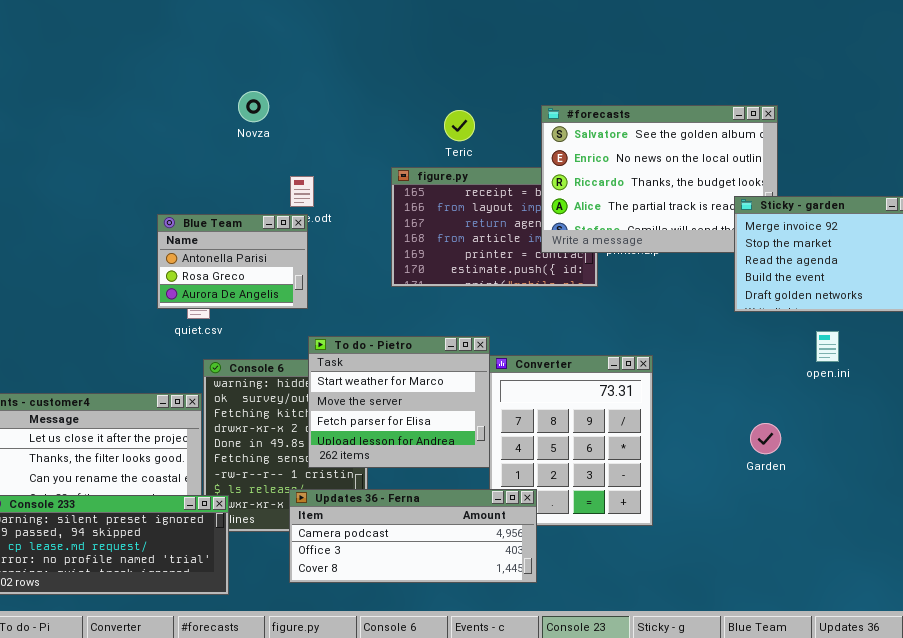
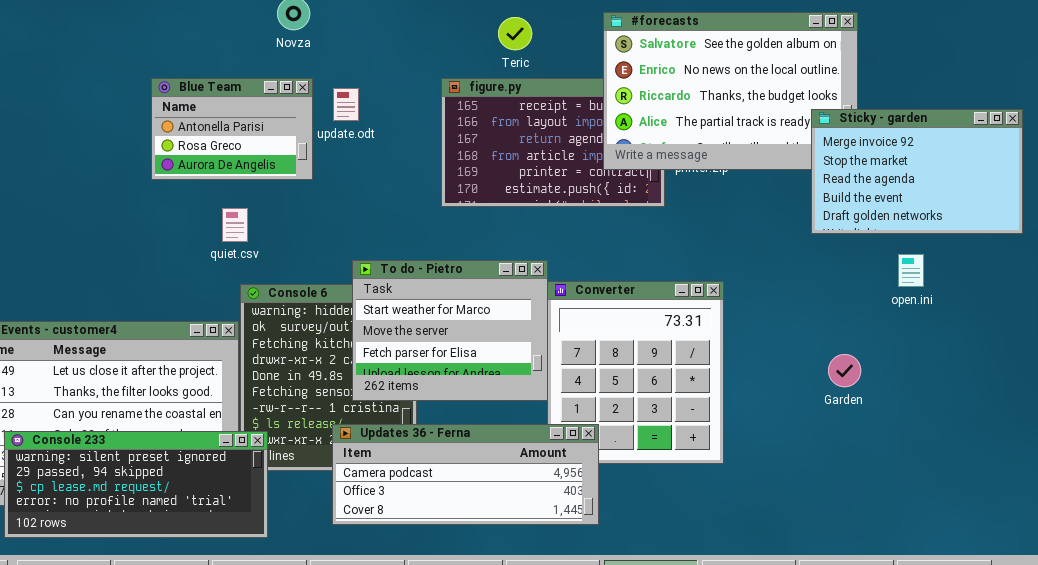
Blue Team: [157,214,308,309] -> [151,78,313,180], moved

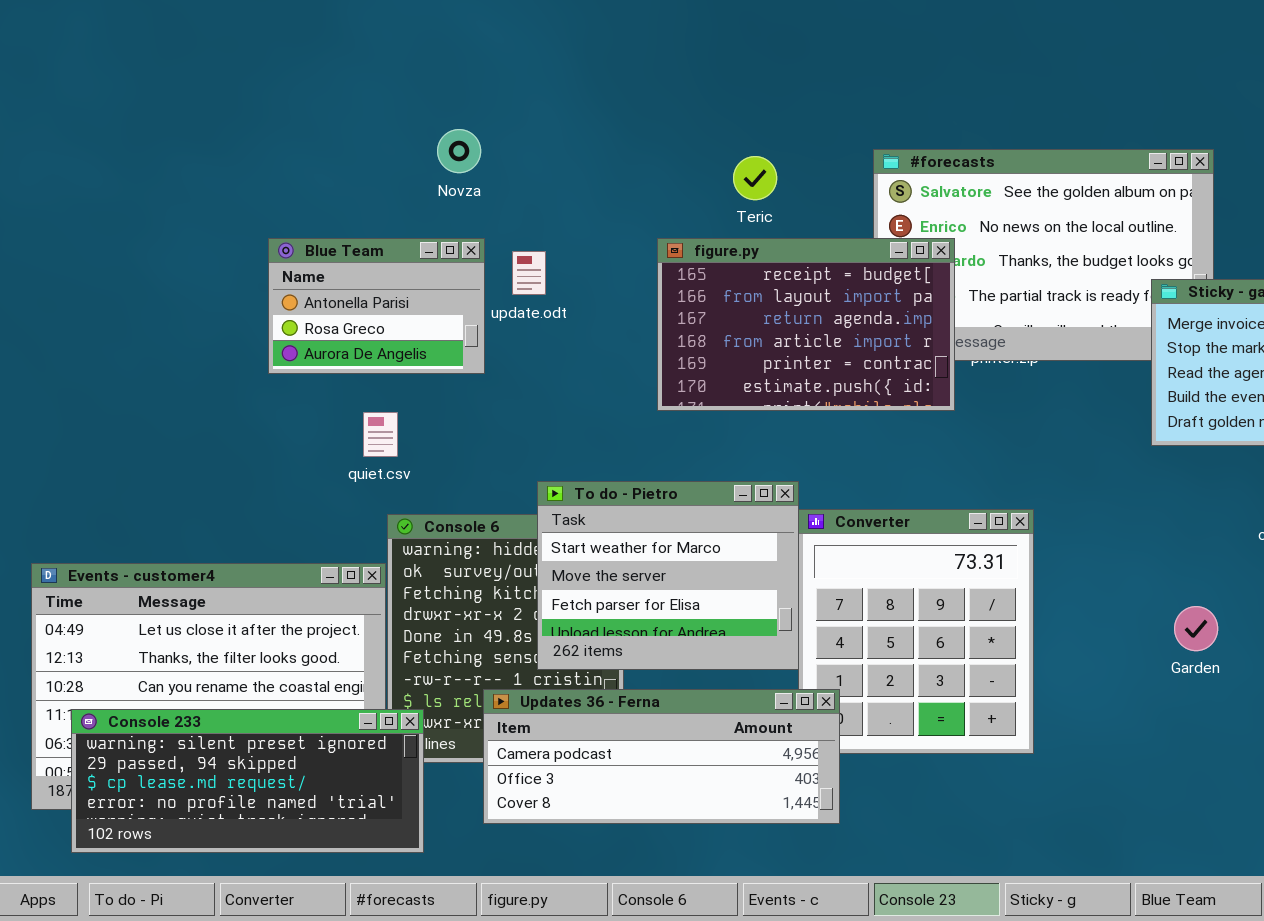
figure.py: [441,78,665,207] -> [657,238,955,411], raised
Updates 36 - Ferna: [332,424,599,525] -> [483,689,840,824], moved

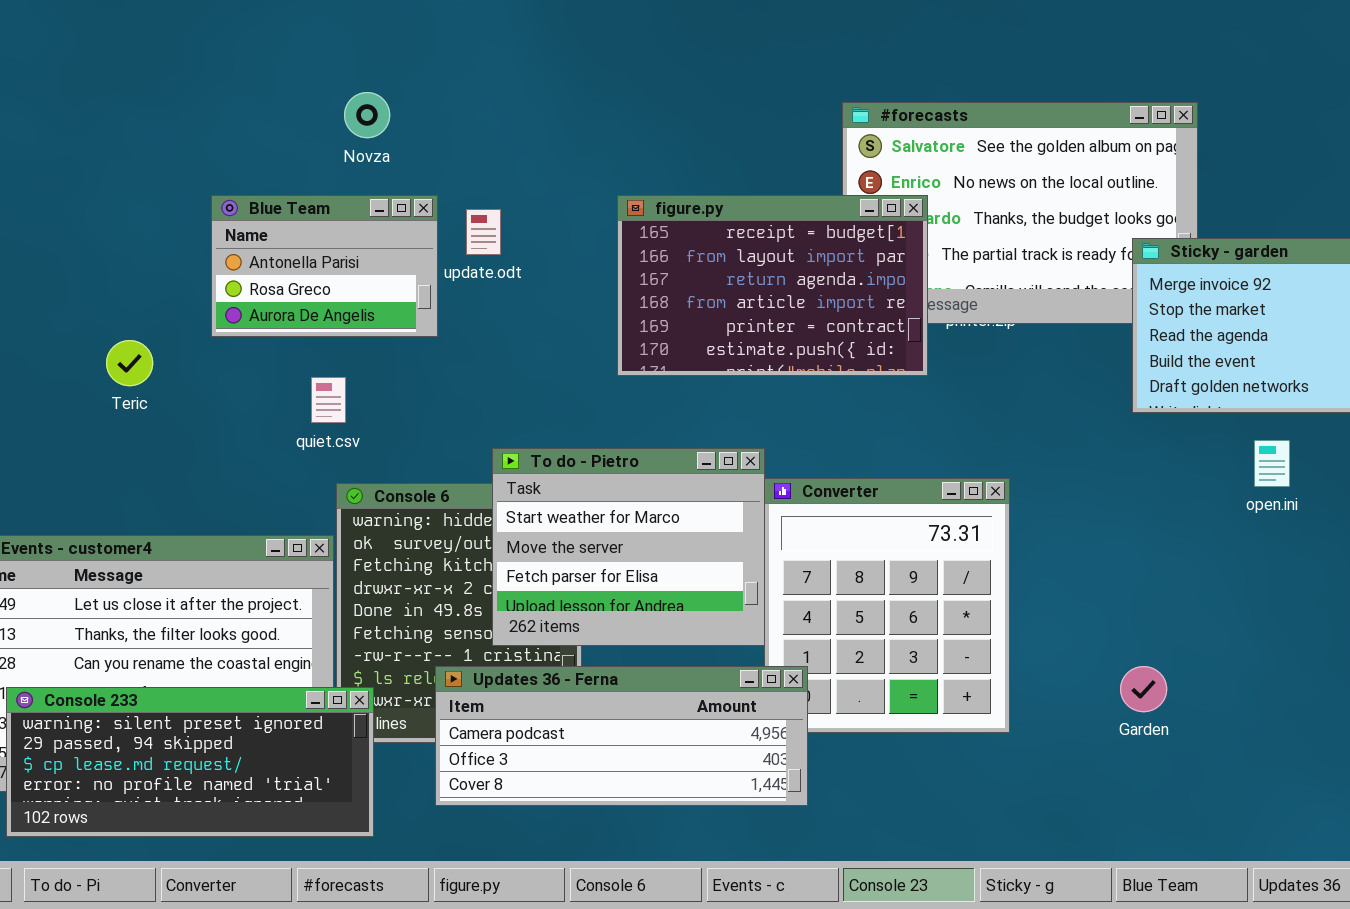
Novza: [437,129,481,173] -> [344,92,390,138], moved
Teric: [733,156,777,200] -> [106,340,153,386], moved
Garden: [1174,606,1218,651] -> [1120,666,1167,712], moved

